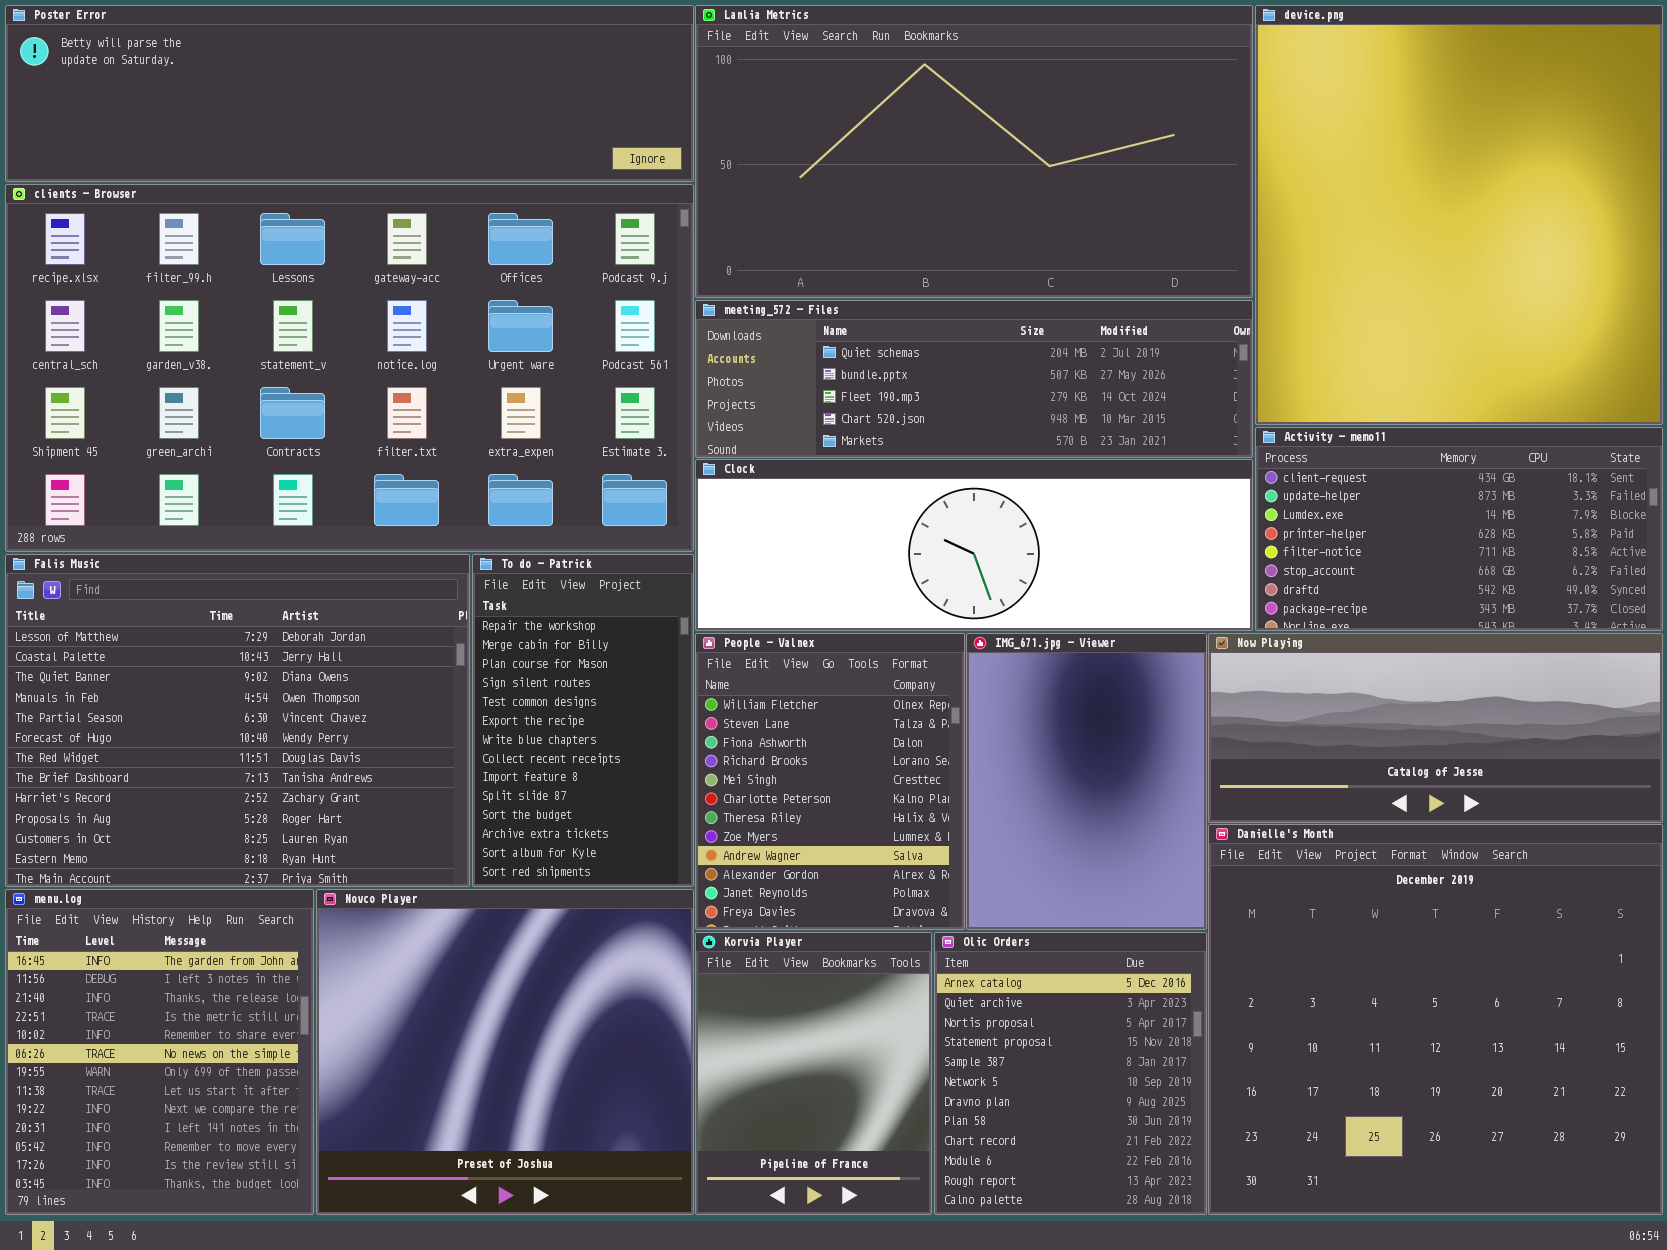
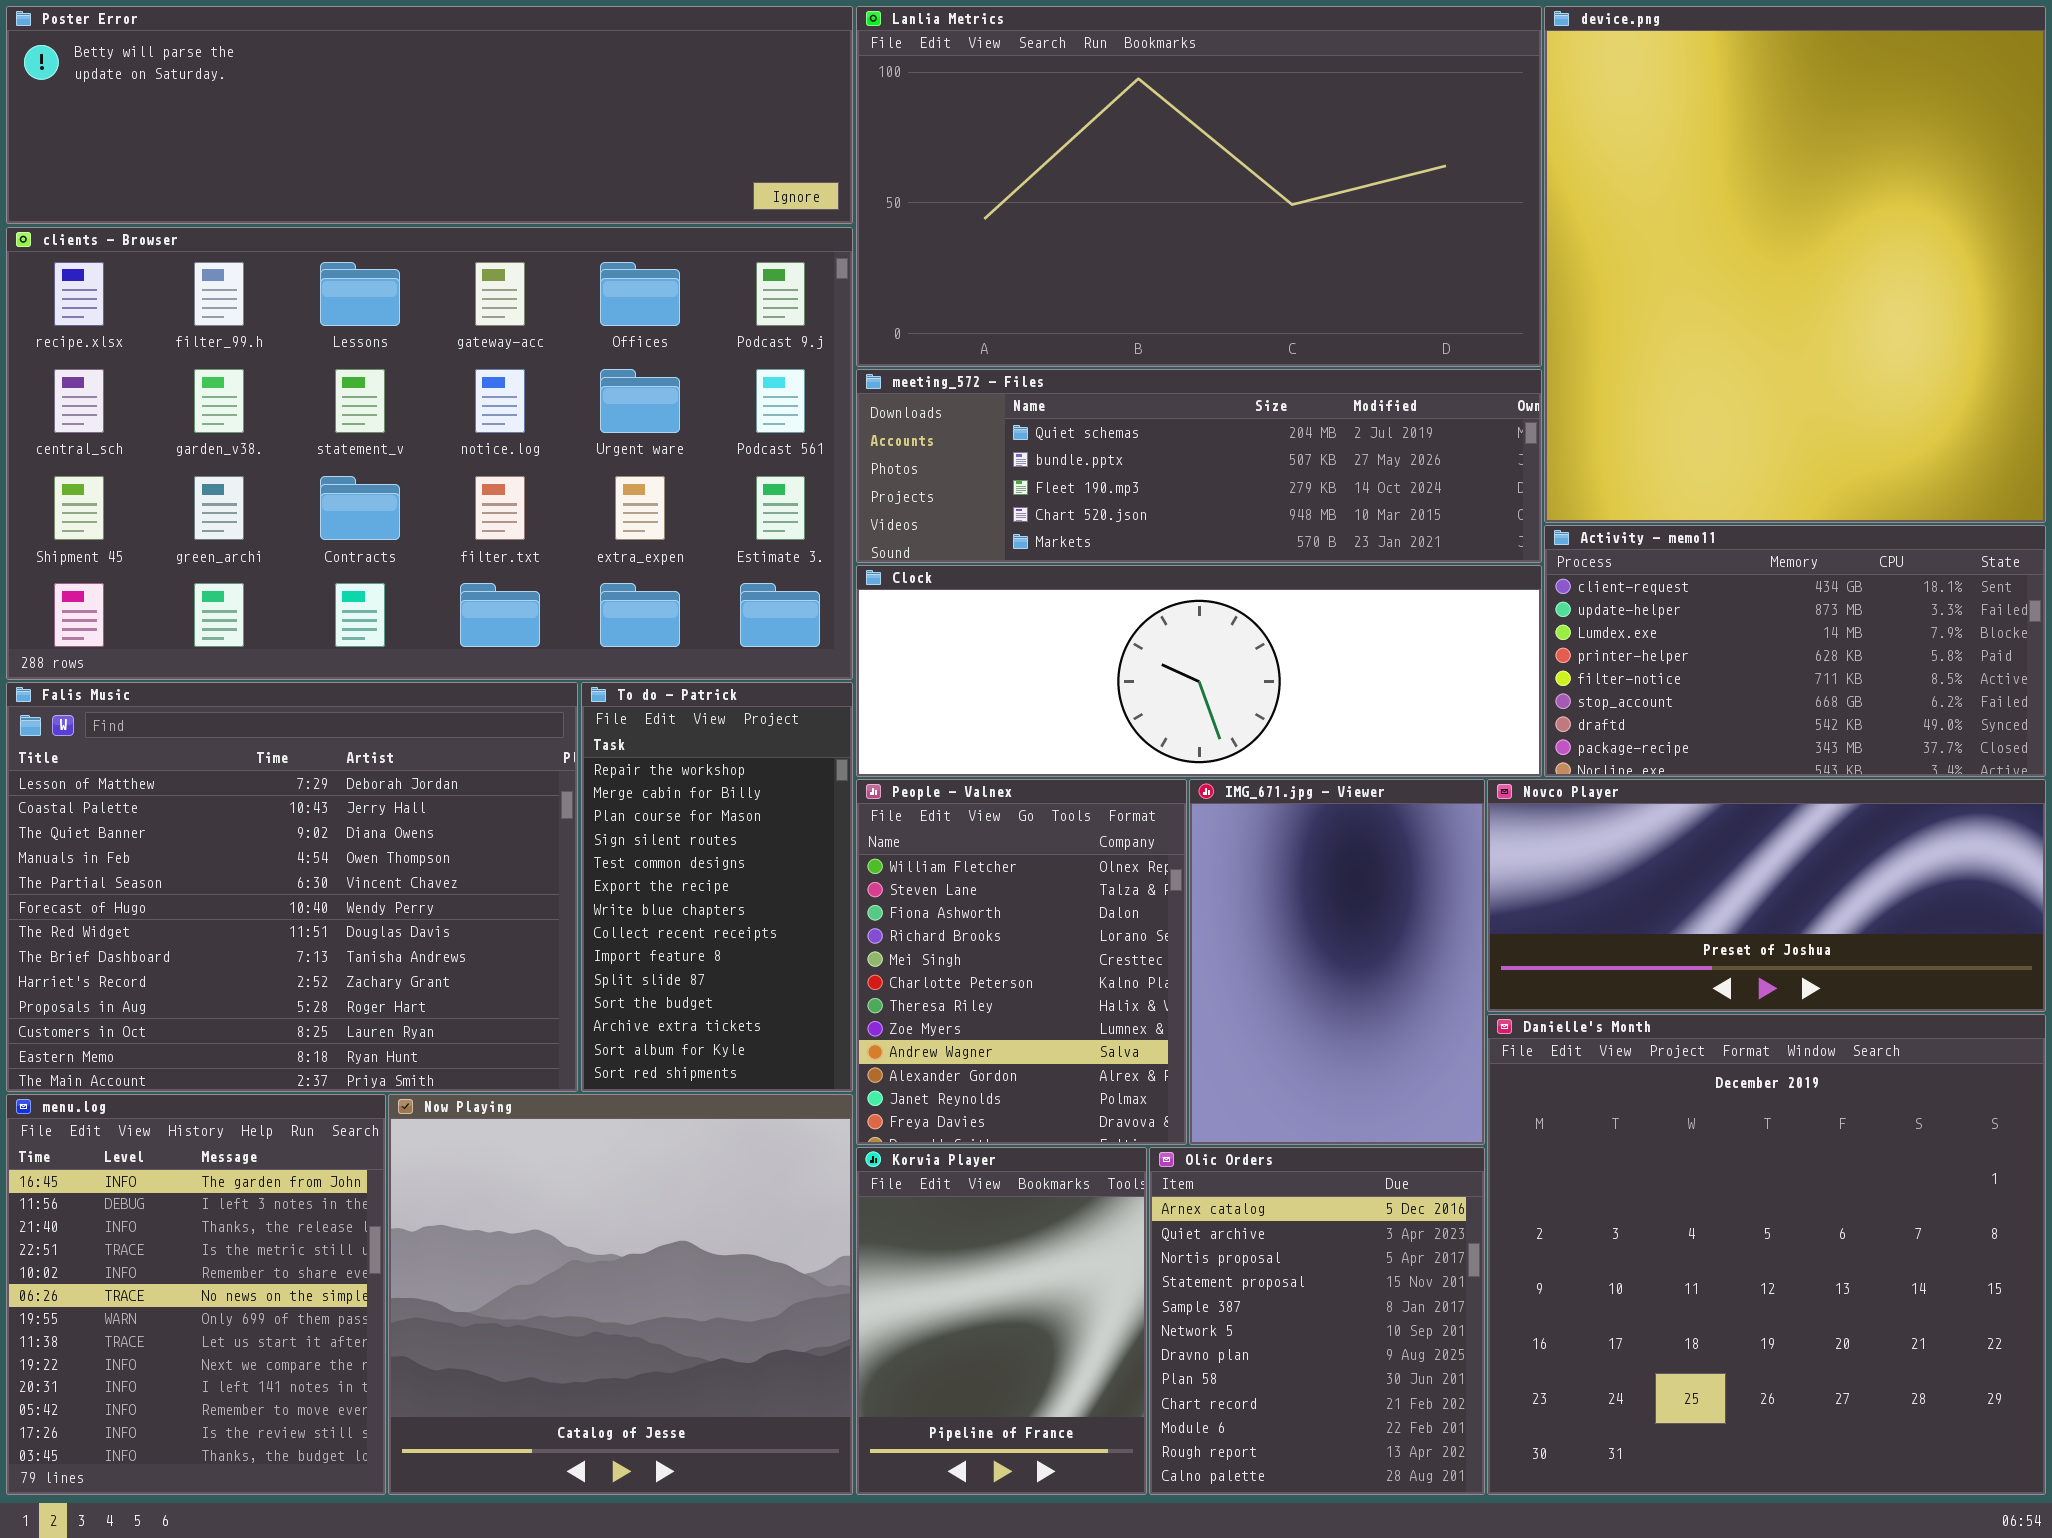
Now Playing: [1208,633,1663,823] -> [388,1094,853,1495], moved, resized
Novco Player: [316,889,694,1215] -> [1487,779,2046,1012], moved, resized

